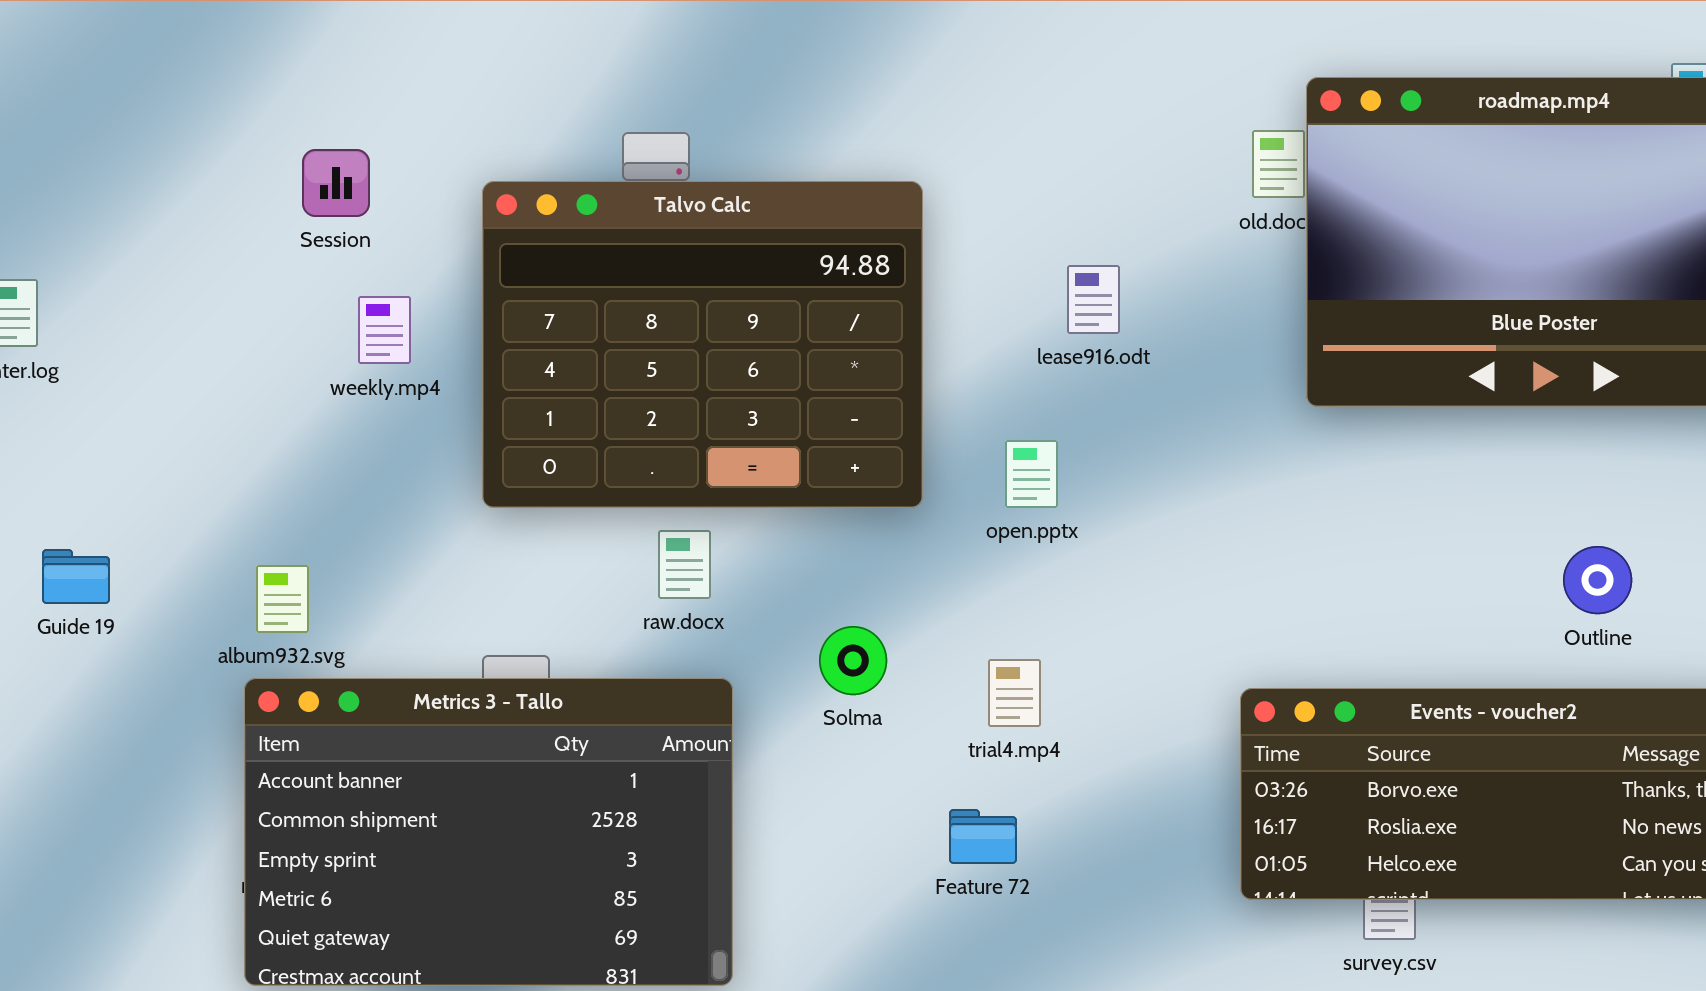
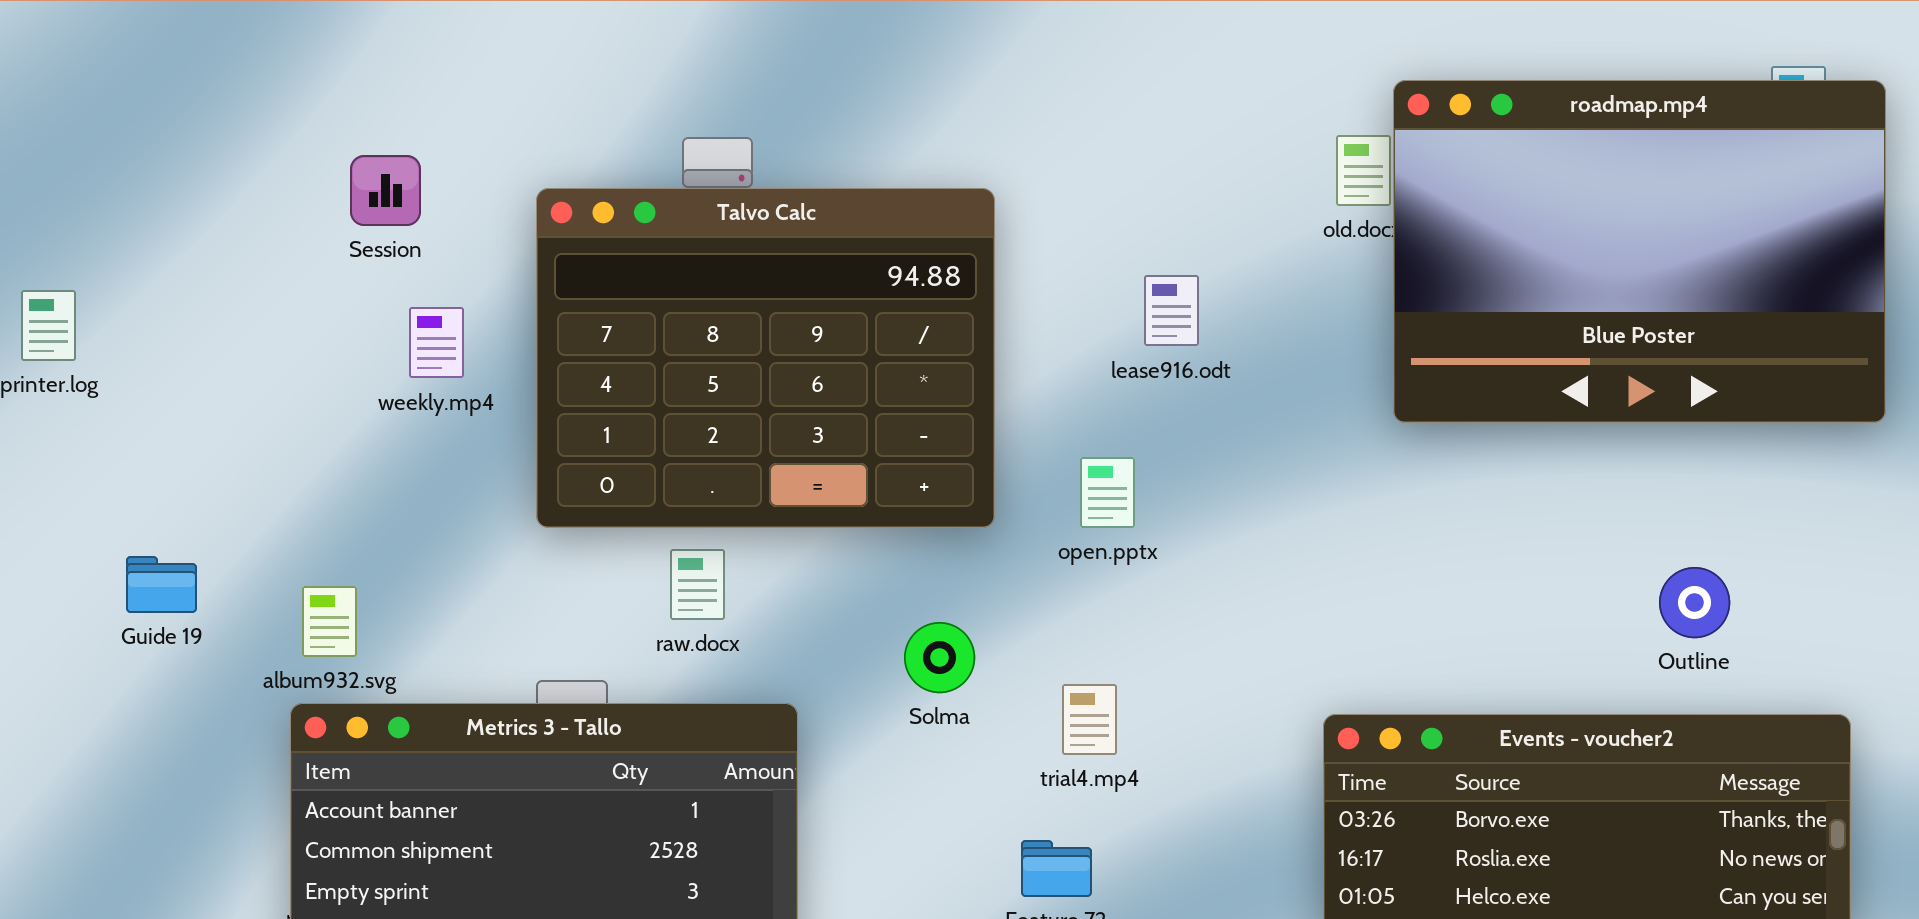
raw.docx: [658,530,711,599] -> [670,549,725,620], moved
Guide 19: [42,549,110,604] -> [126,556,197,613], moved
Solma: [819,626,887,695] -> [904,622,975,693], moved

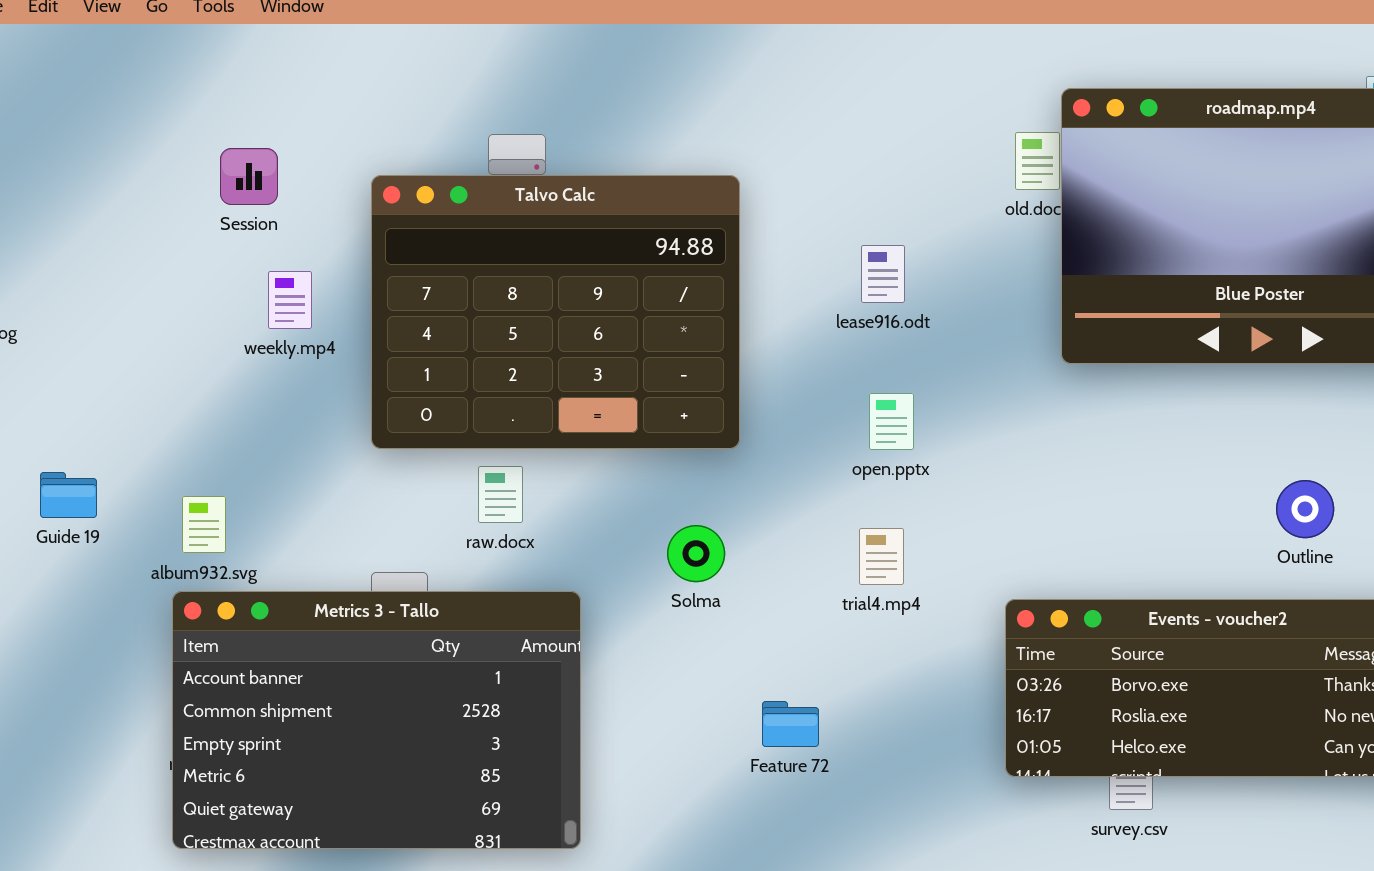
open.pptx: [1080,457,1135,528] -> [869,393,914,450], moved
trial4.mp4: [1062,684,1117,755] -> [859,528,904,585], moved

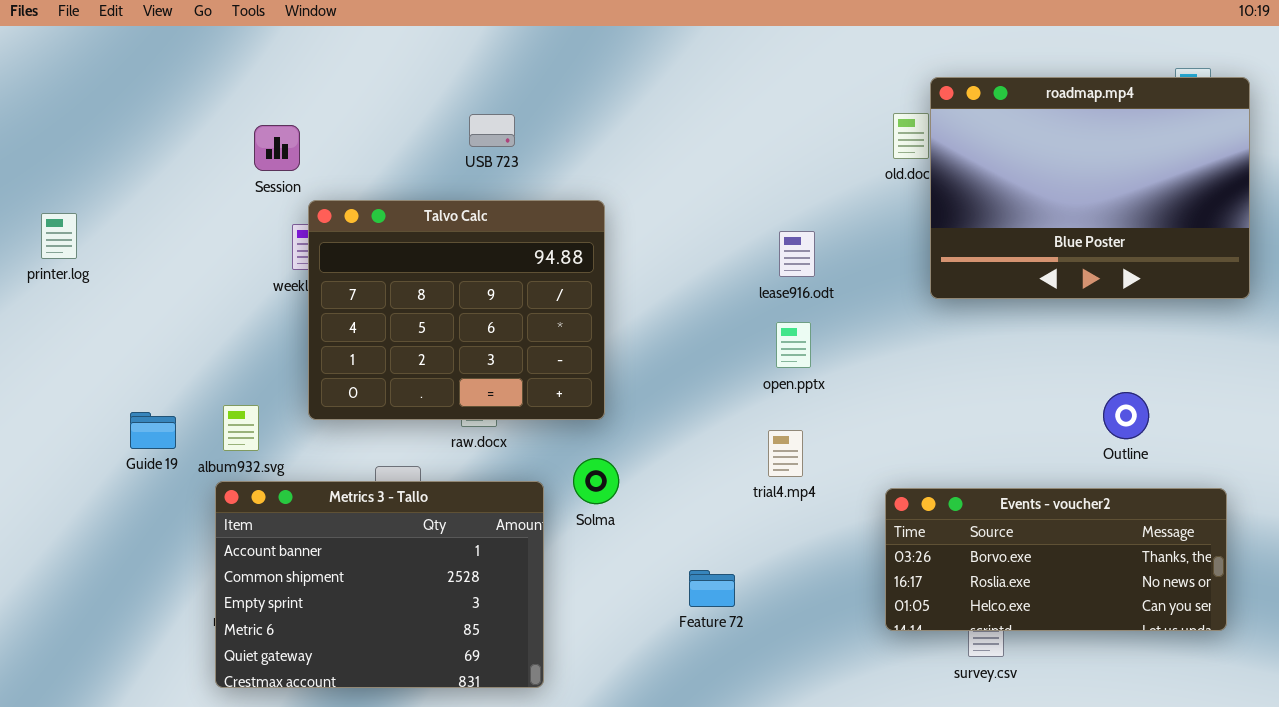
Talvo Calc: [371,175,740,449] -> [308,200,605,420], moved
lease916.odt: [861,245,905,303] -> [779,231,815,277], moved
Guide 19: [40,472,97,518] -> [130,412,176,449], moved
Solma: [667,525,725,582] -> [573,458,619,504], moved

